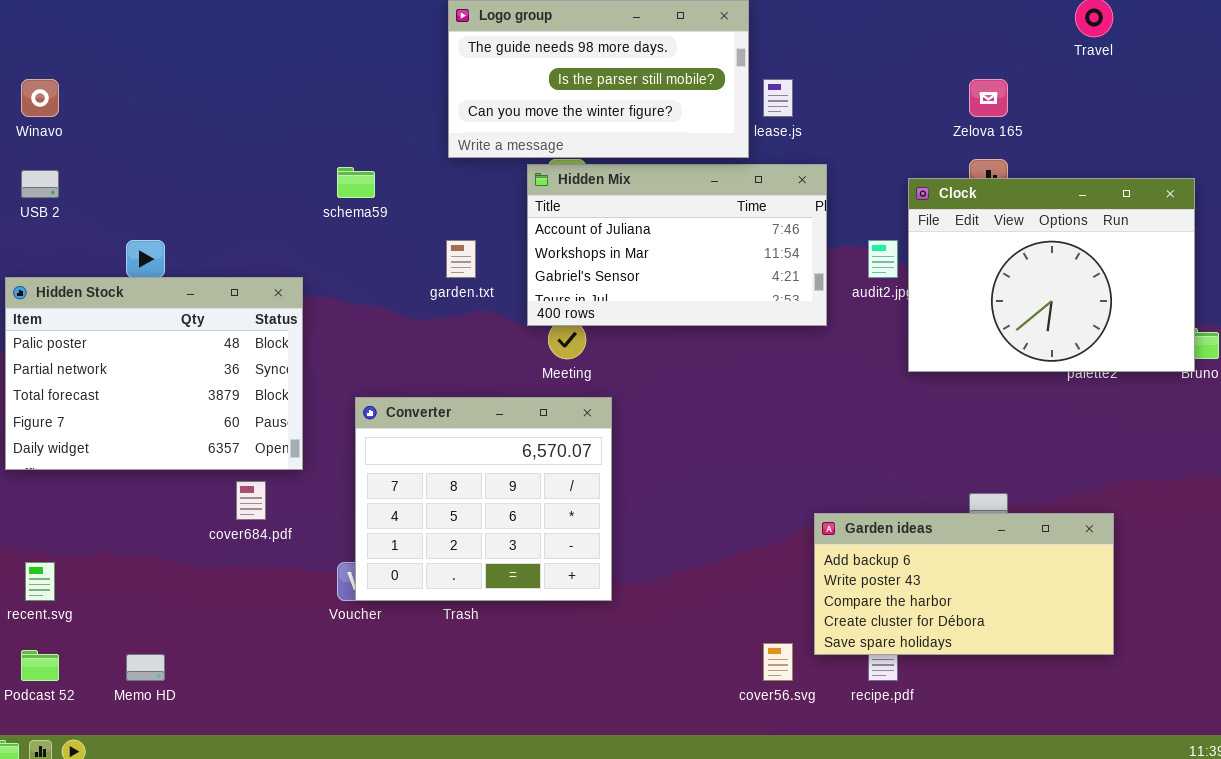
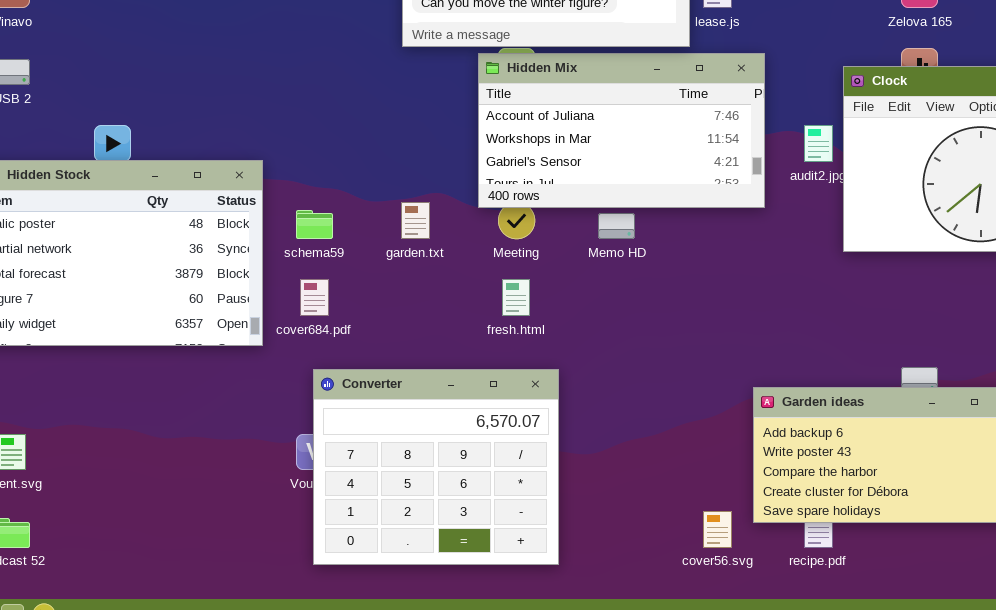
schema59: [337,167,375,198] -> [296,210,333,239], moved
garden.txt: [446,240,476,278] -> [401,202,430,239], moved
Converter: [355,397,612,601] -> [313,369,559,565], moved
cover684.pdf: [236,481,266,520] -> [300,279,329,316], moved
Memo HD: [126,654,165,681] -> [598,213,635,239], moved

